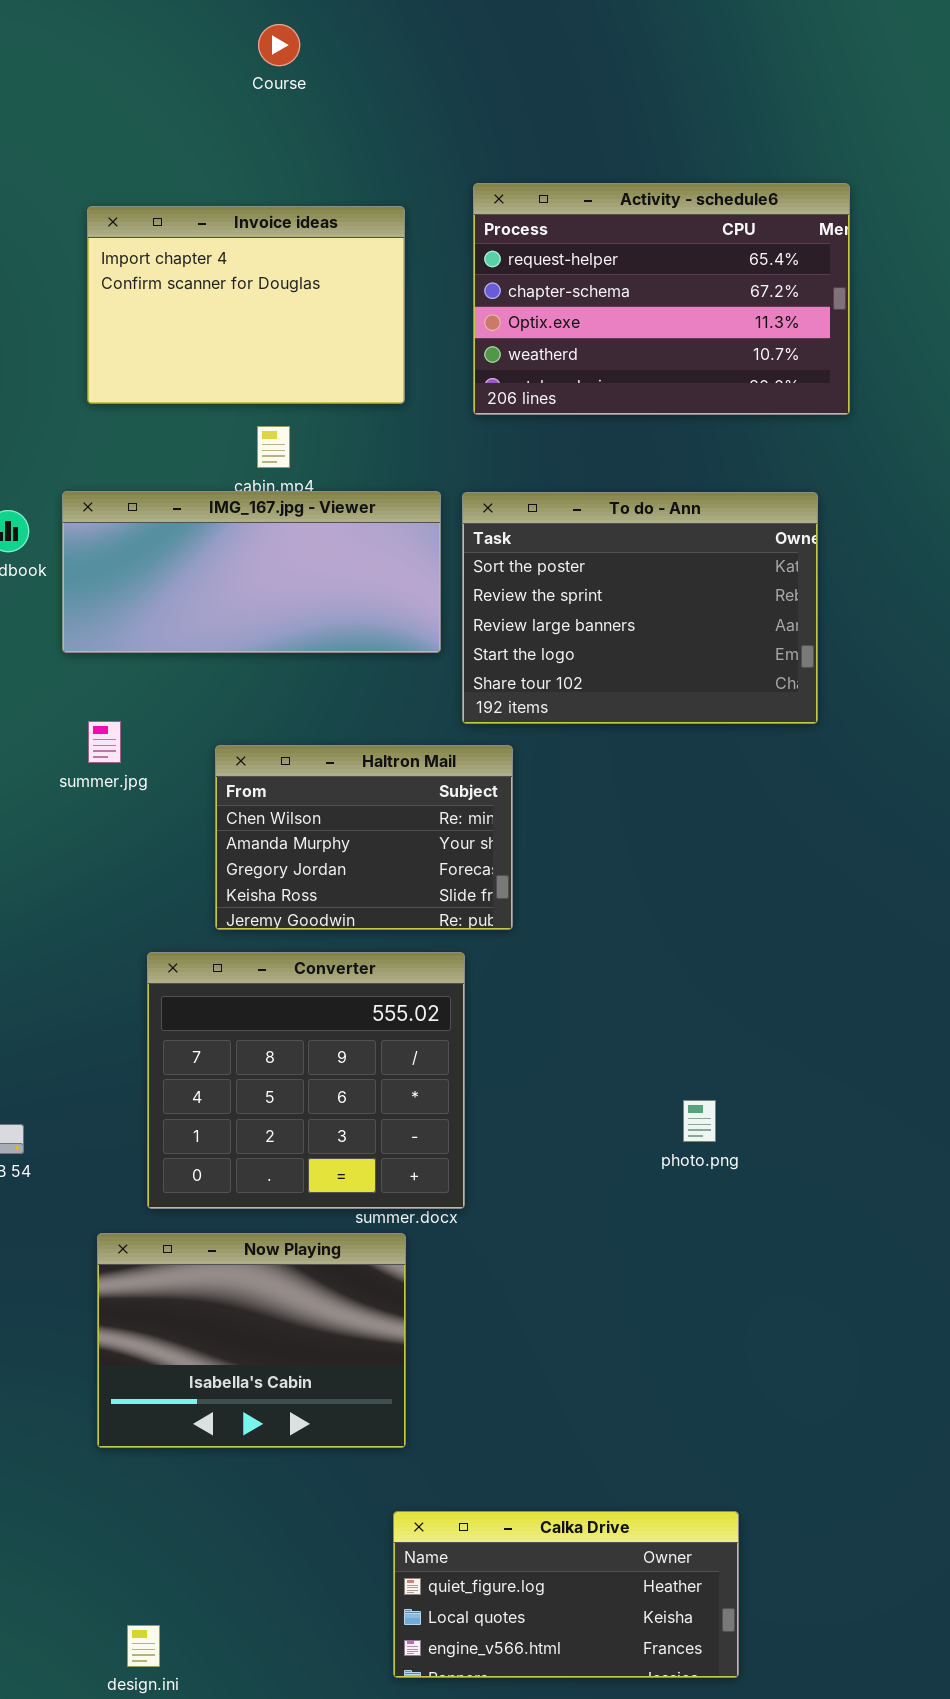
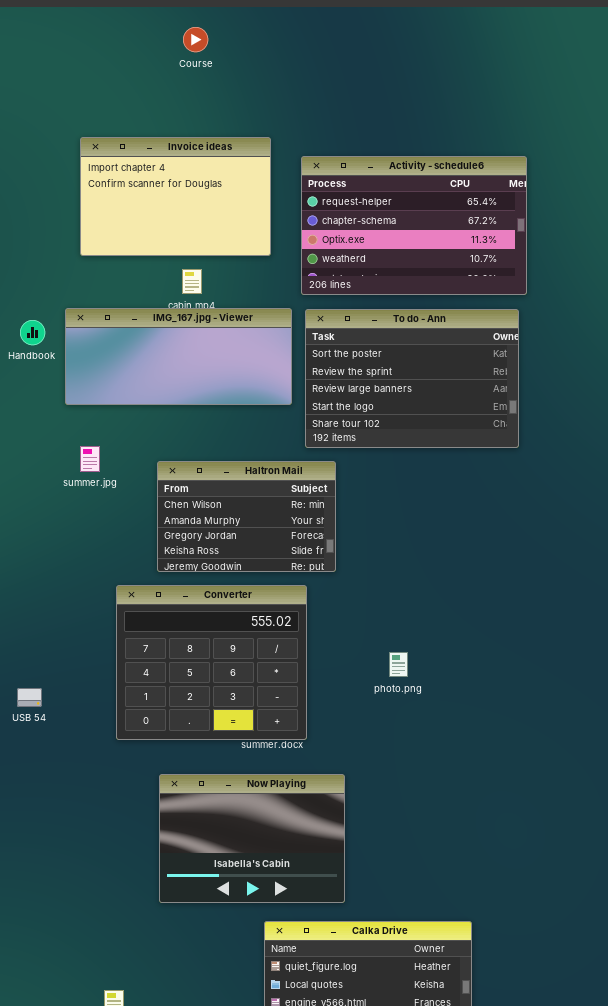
Activity - schedule6: [473,183,850,415] -> [301,156,527,295], moved
photo.png: [683,1100,716,1142] -> [389,652,408,677], moved
Now Playing: [97,1233,406,1448] -> [159,774,345,903], moved

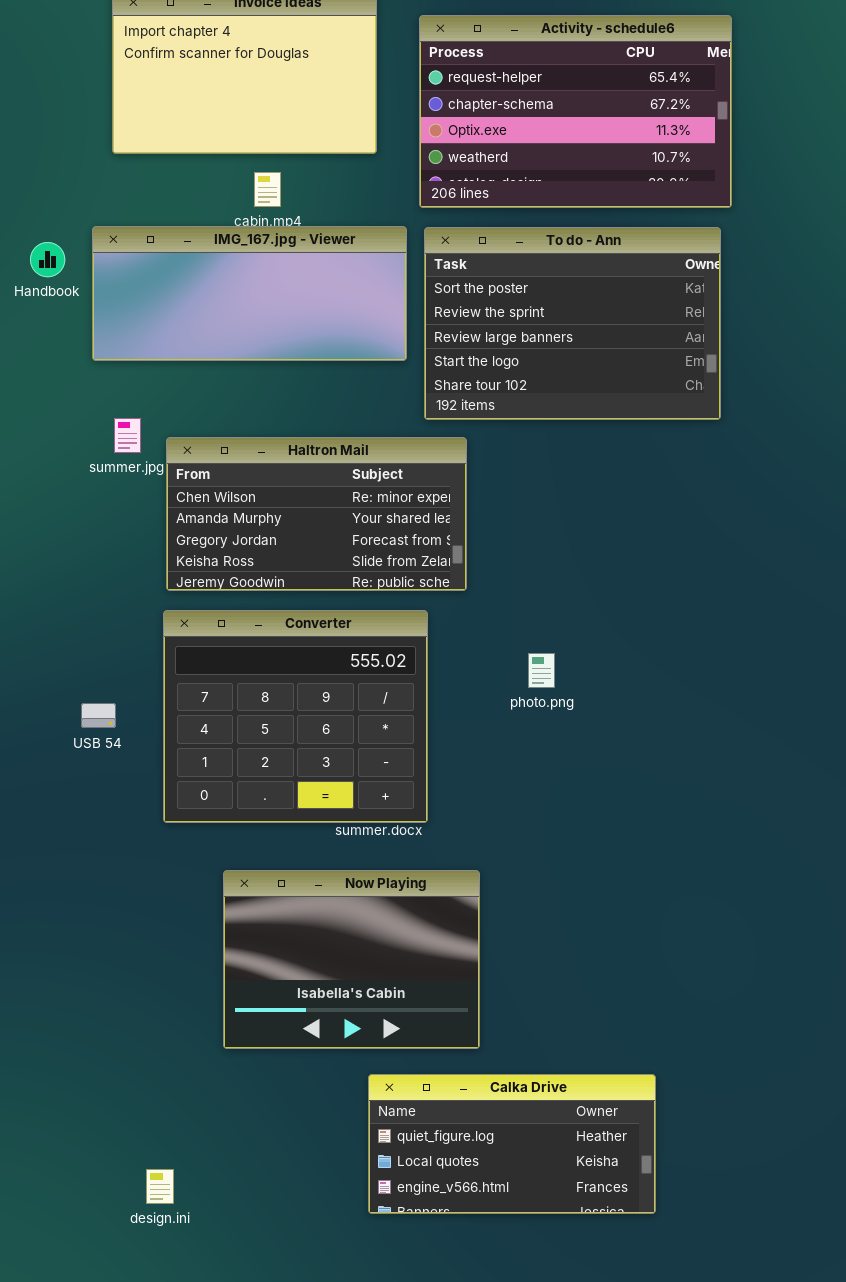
Haltron Mail: [157,461,336,572] -> [166,437,467,591], resized
photo.png: [389,652,408,677] -> [528,653,555,688], moved
USB 54: [17,688,42,707] -> [81,703,116,728], moved

